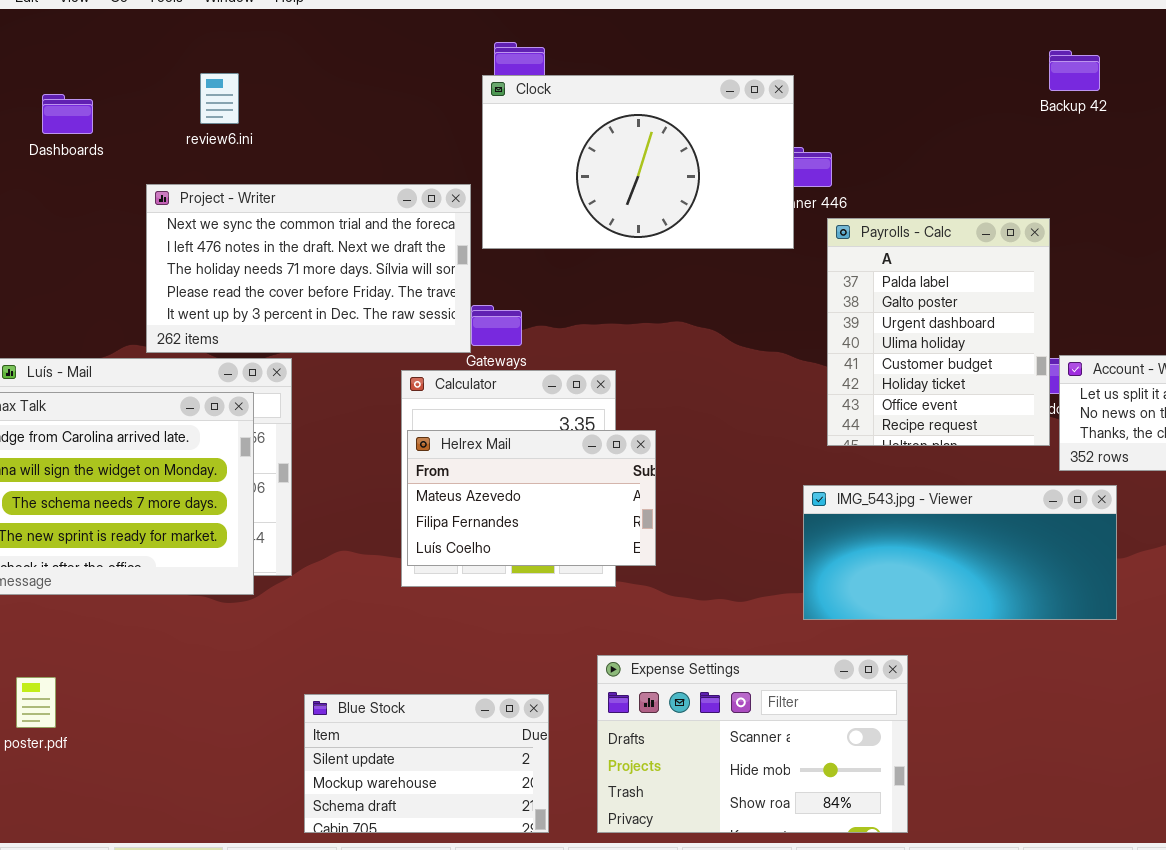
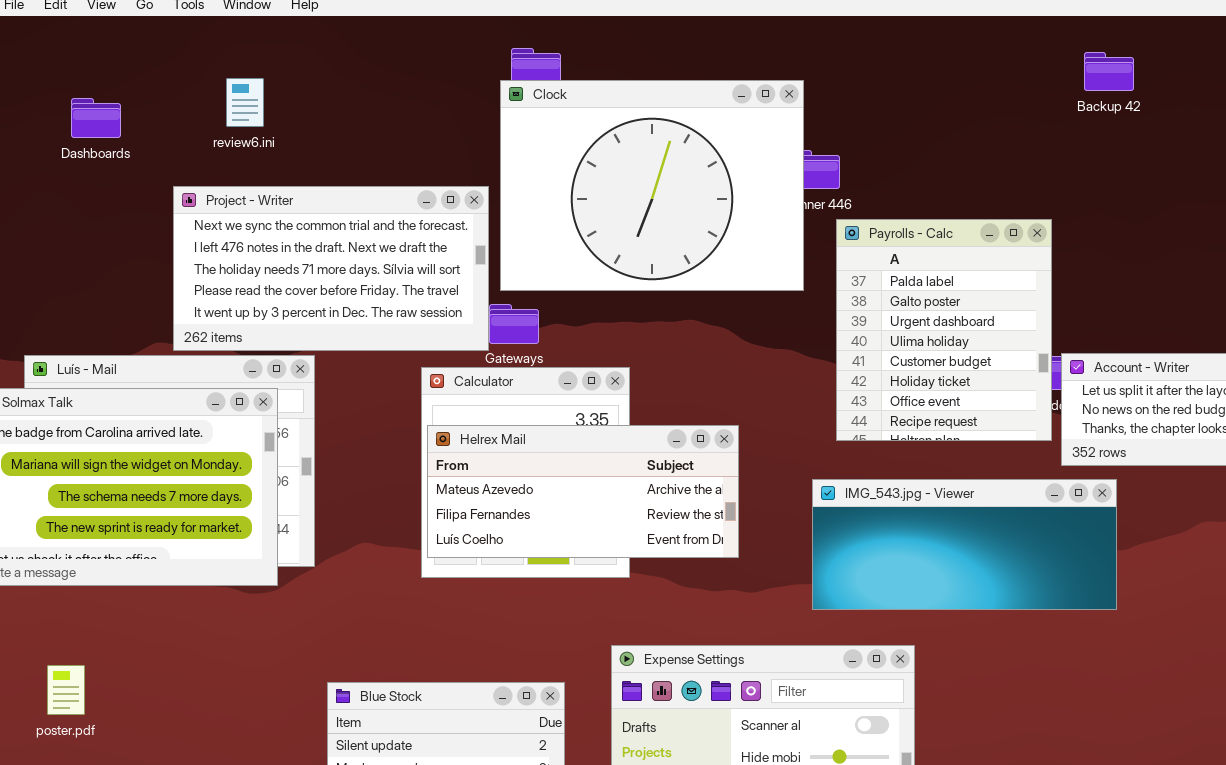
Backup 42: [1049,50,1100,91] -> [1084,52,1134,91], moved
Clock: [482,75,794,249] -> [500,80,804,291], resized
Helrex Mail: [407,430,656,566] -> [427,425,739,558], resized

